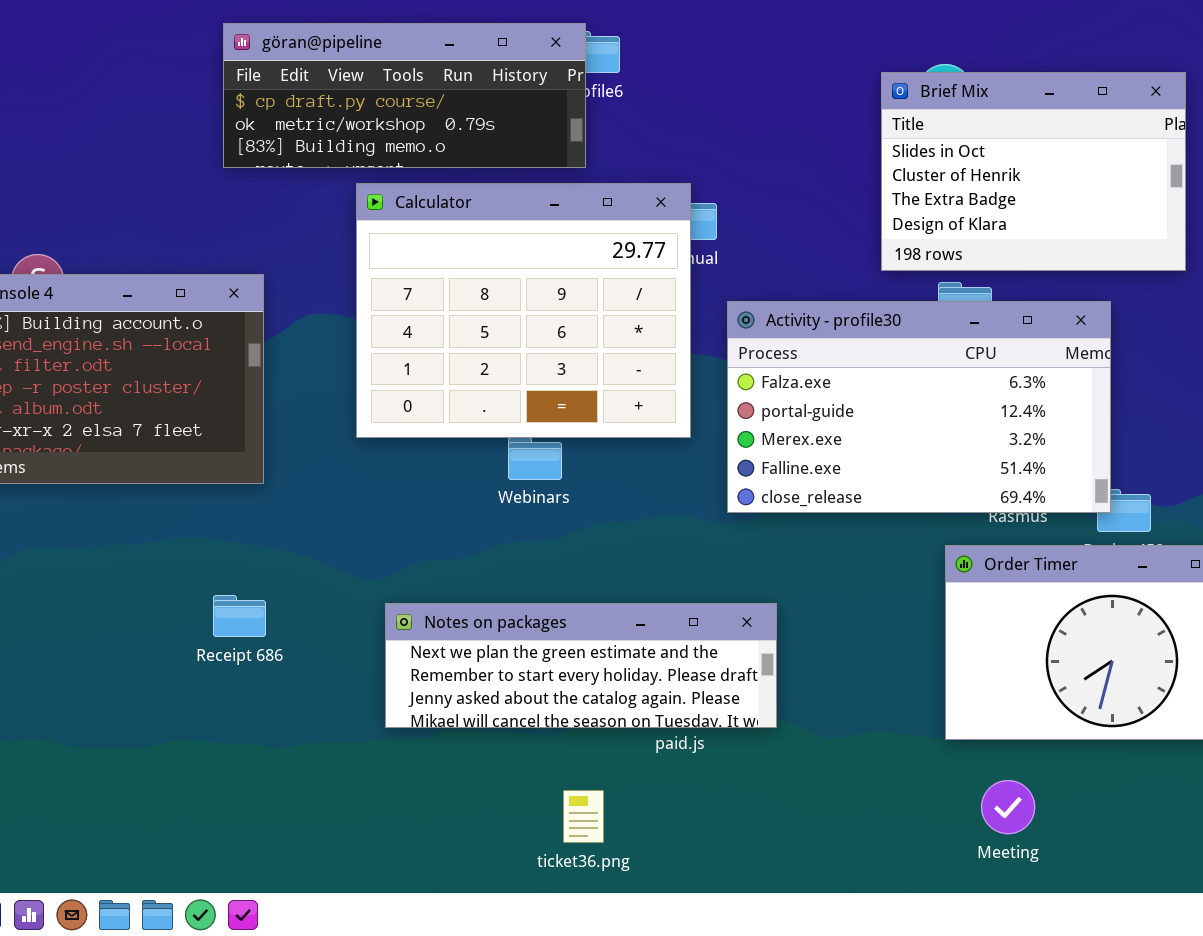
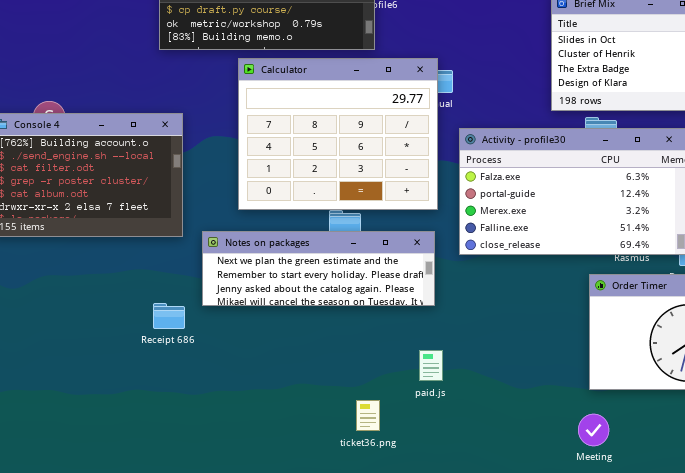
Notes on packages: [385,603,777,728] -> [202,231,435,306], moved
Meeting: [981,780,1035,834] -> [578,414,609,446], moved
ticket36.png: [563,790,604,843] -> [356,400,380,431], moved

